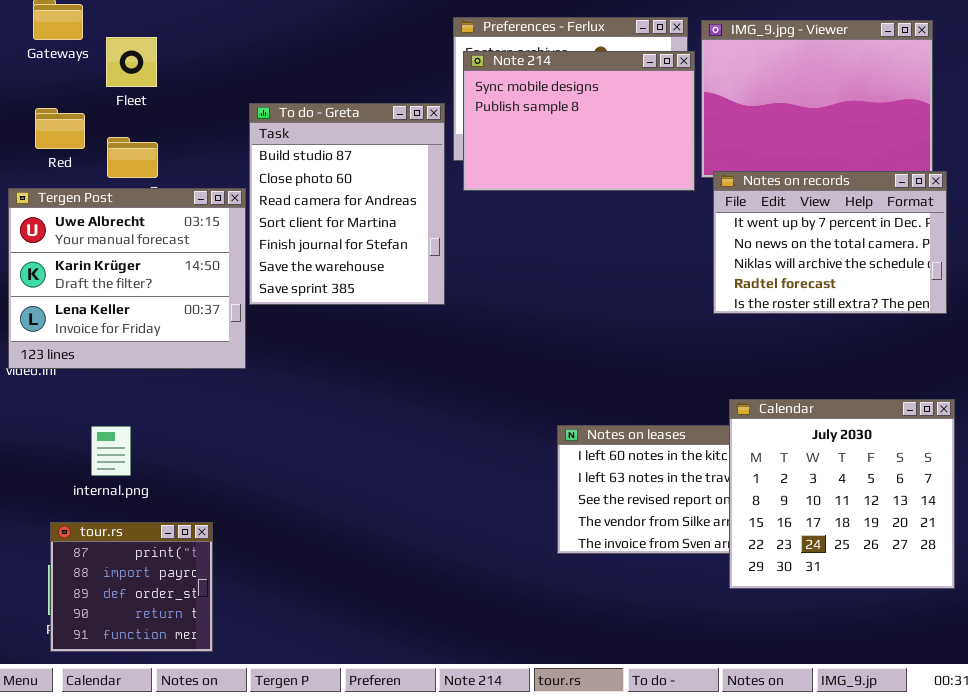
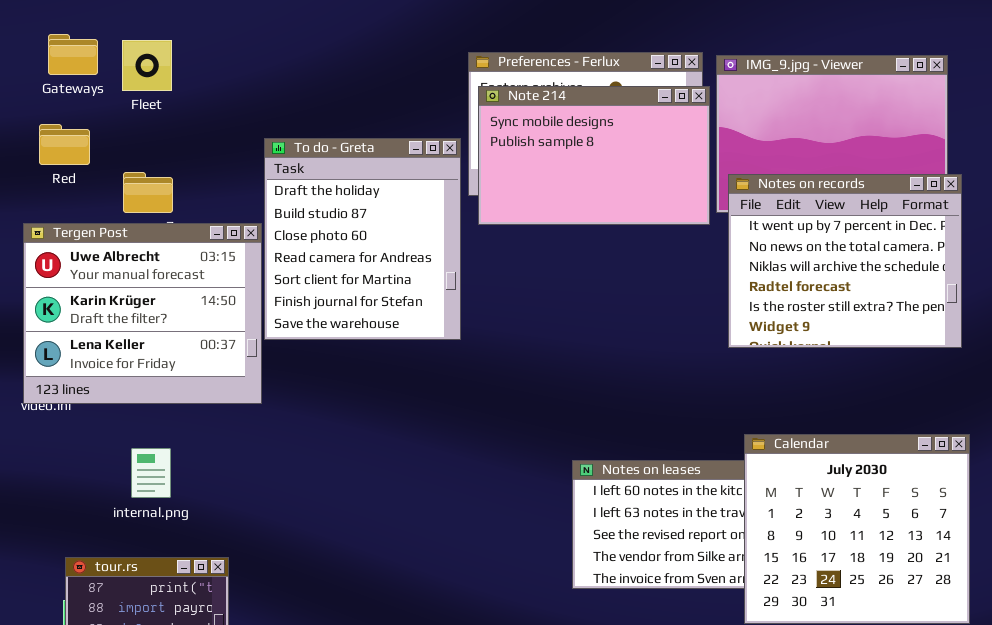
Fleet: [106,37,157,87] -> [122,40,172,91], moved
To do - Greta: [249,103,445,305] -> [264,138,461,340], scrolled up 1 row
Red: [35,108,85,149] -> [39,124,90,165], moved
Notes on records: [713,171,947,314] -> [728,174,962,348], resized
internal.png: [91,426,131,476] -> [131,448,171,498], moved

